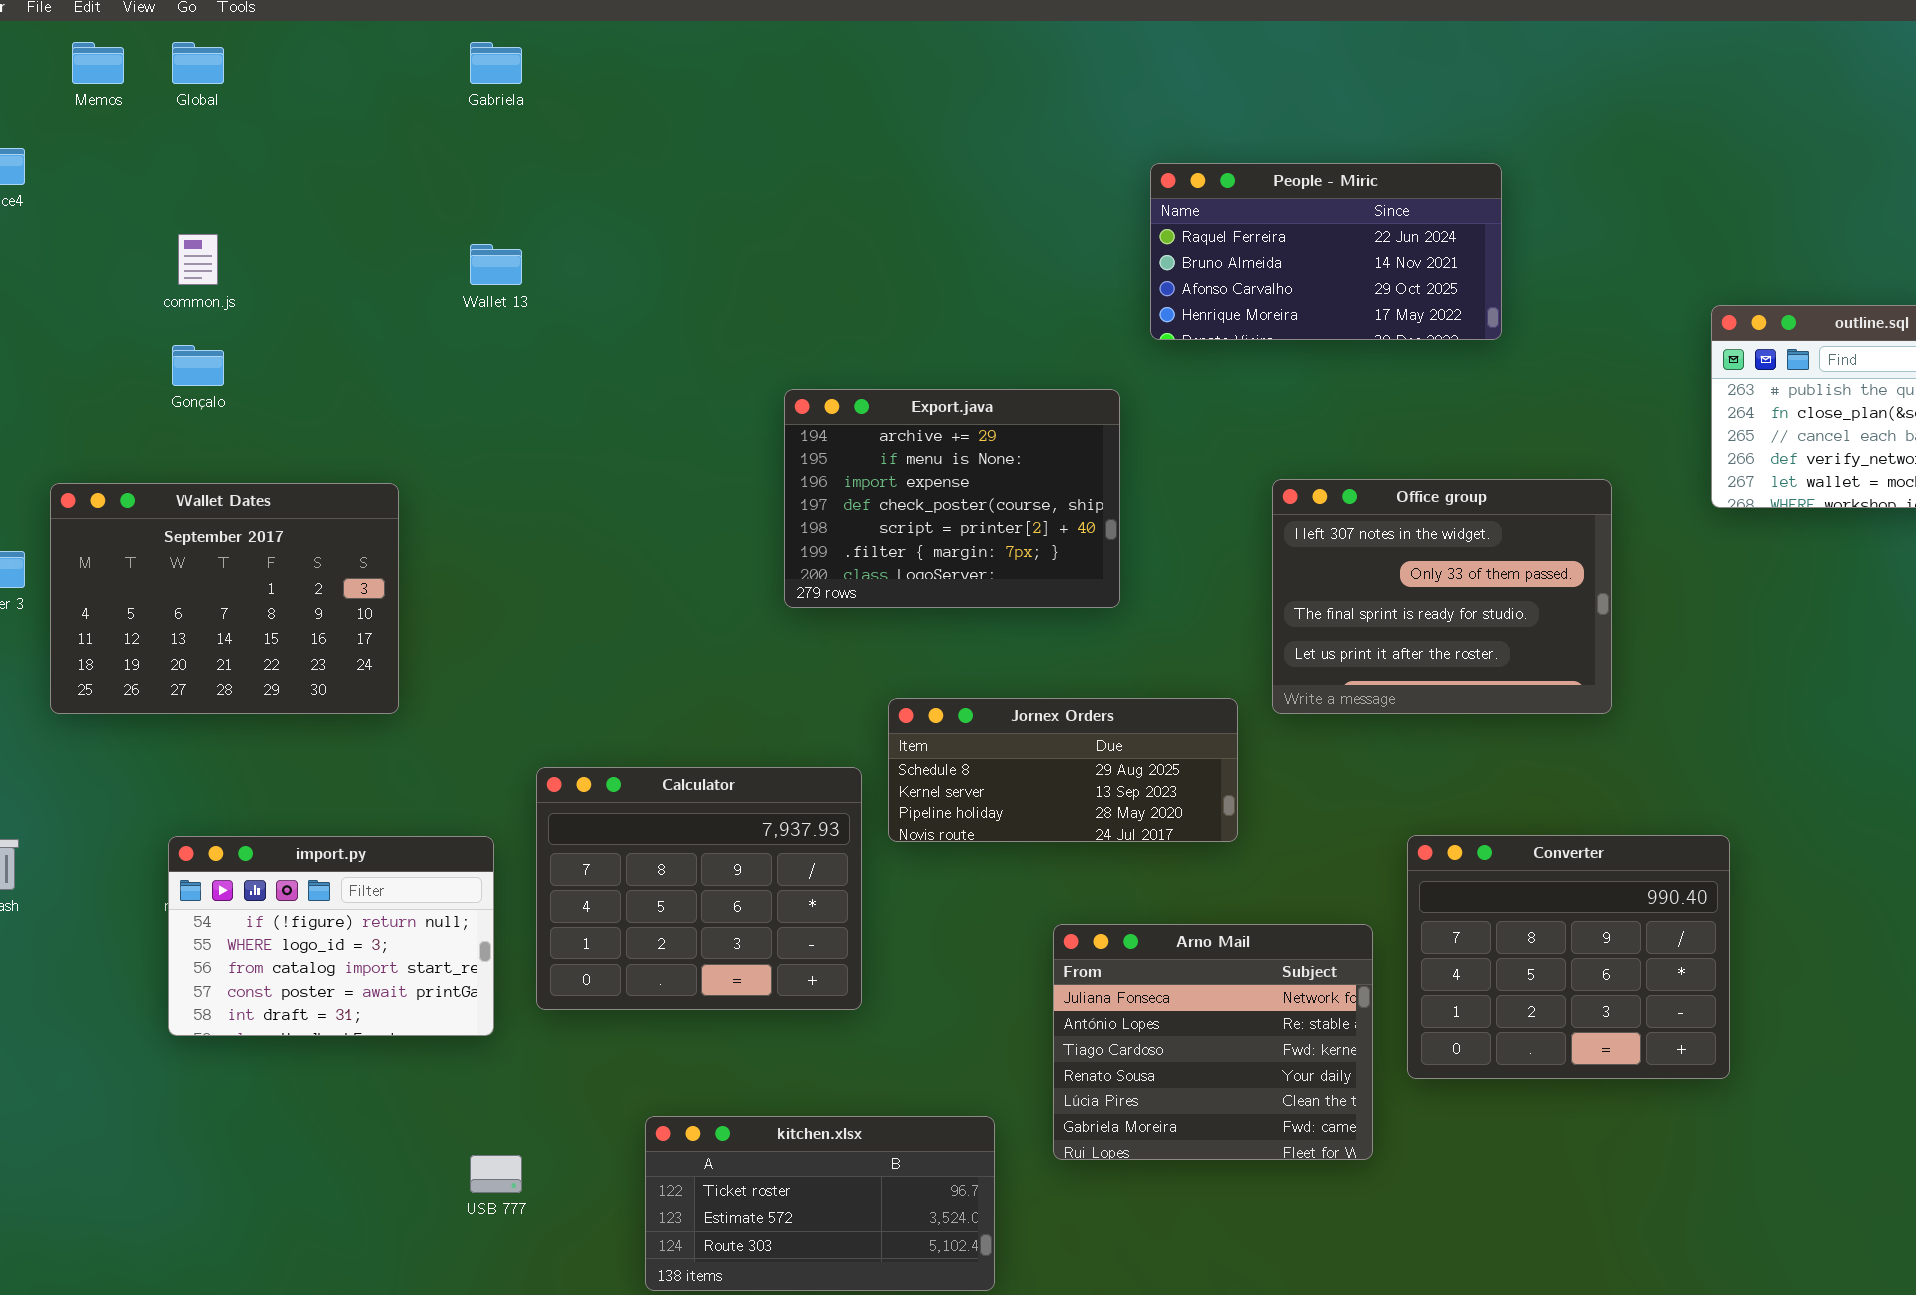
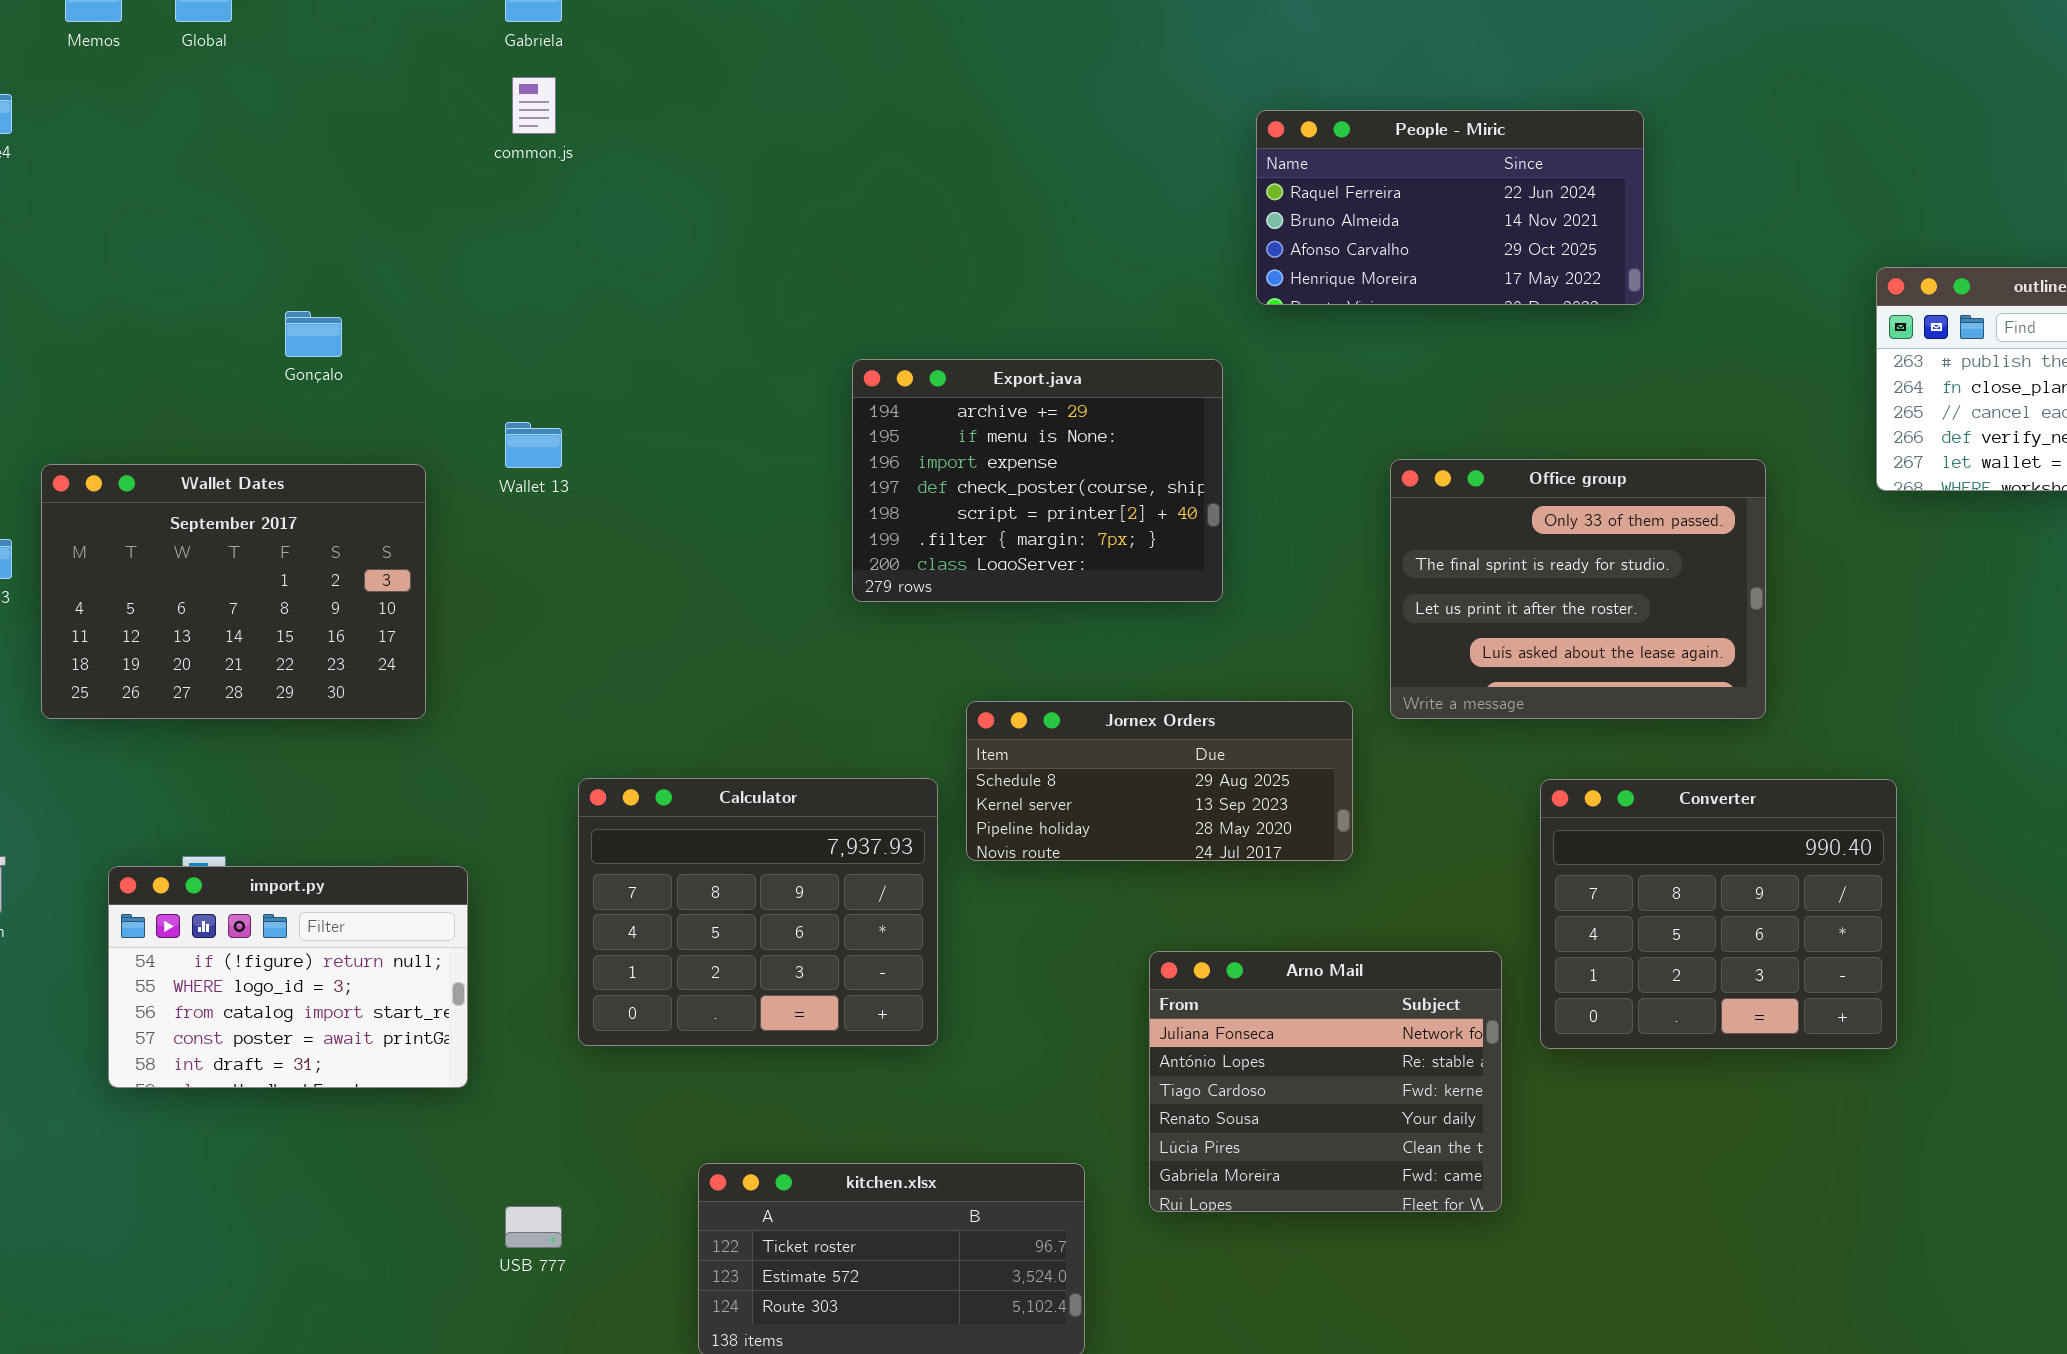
common.js: [178,234,218,285] -> [512,77,556,134], moved
Wallet 13: [470,244,522,285] -> [505,422,562,468], moved
Gonçalo: [172,345,224,386] -> [285,311,342,357], moved
Office group: [1272,479,1612,714] -> [1390,459,1766,719], scrolled down 1 row
Converter: [1407,835,1730,1079] -> [1540,779,1897,1049], moved
import.py: [168,836,494,1036] -> [108,866,468,1088], moved

